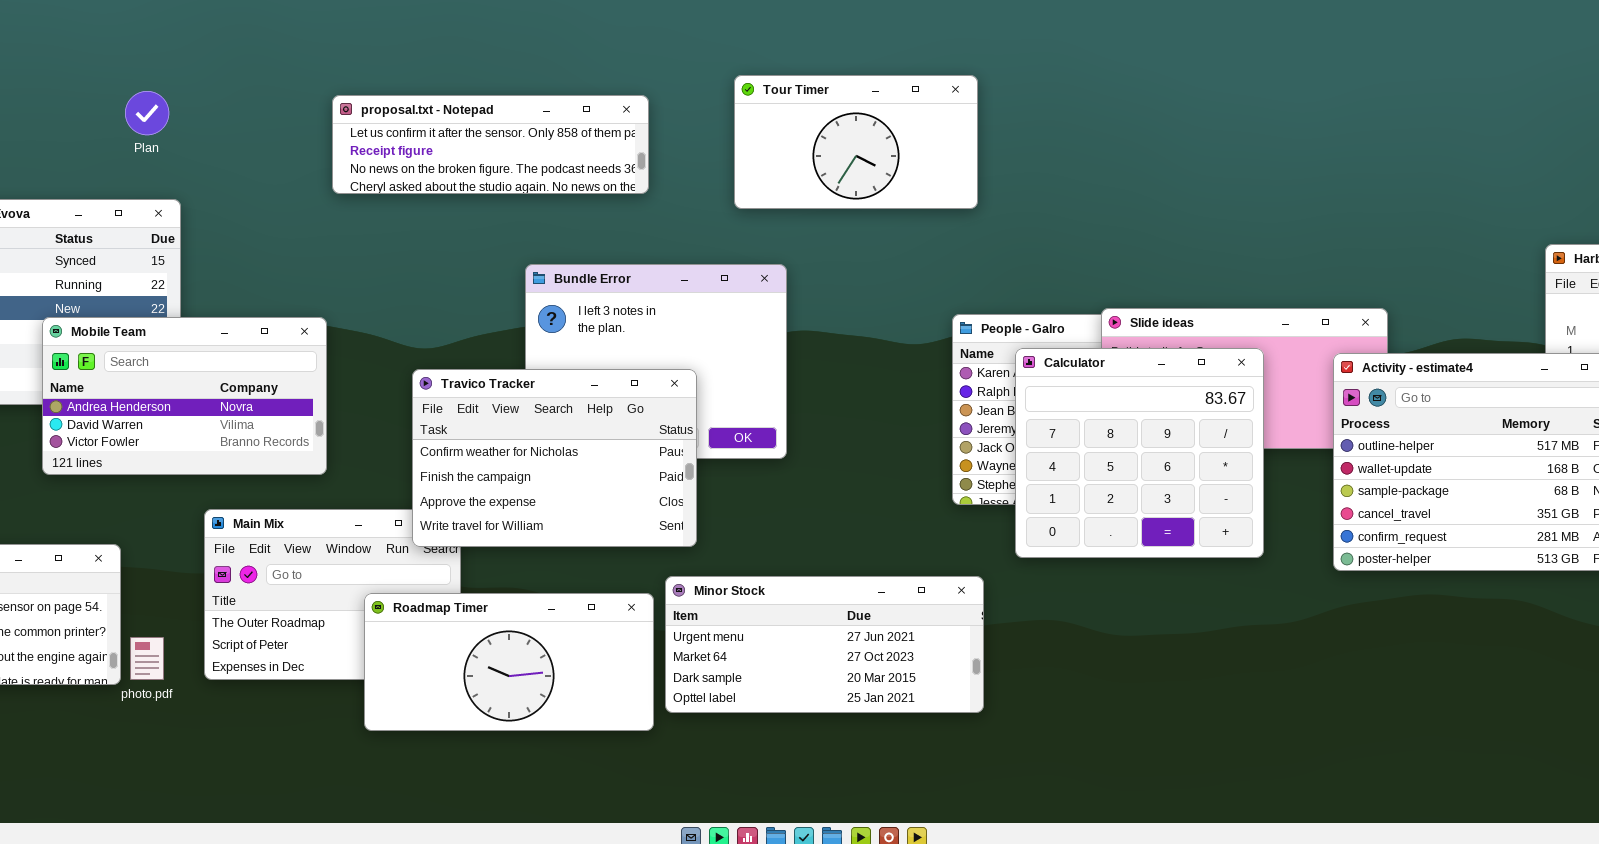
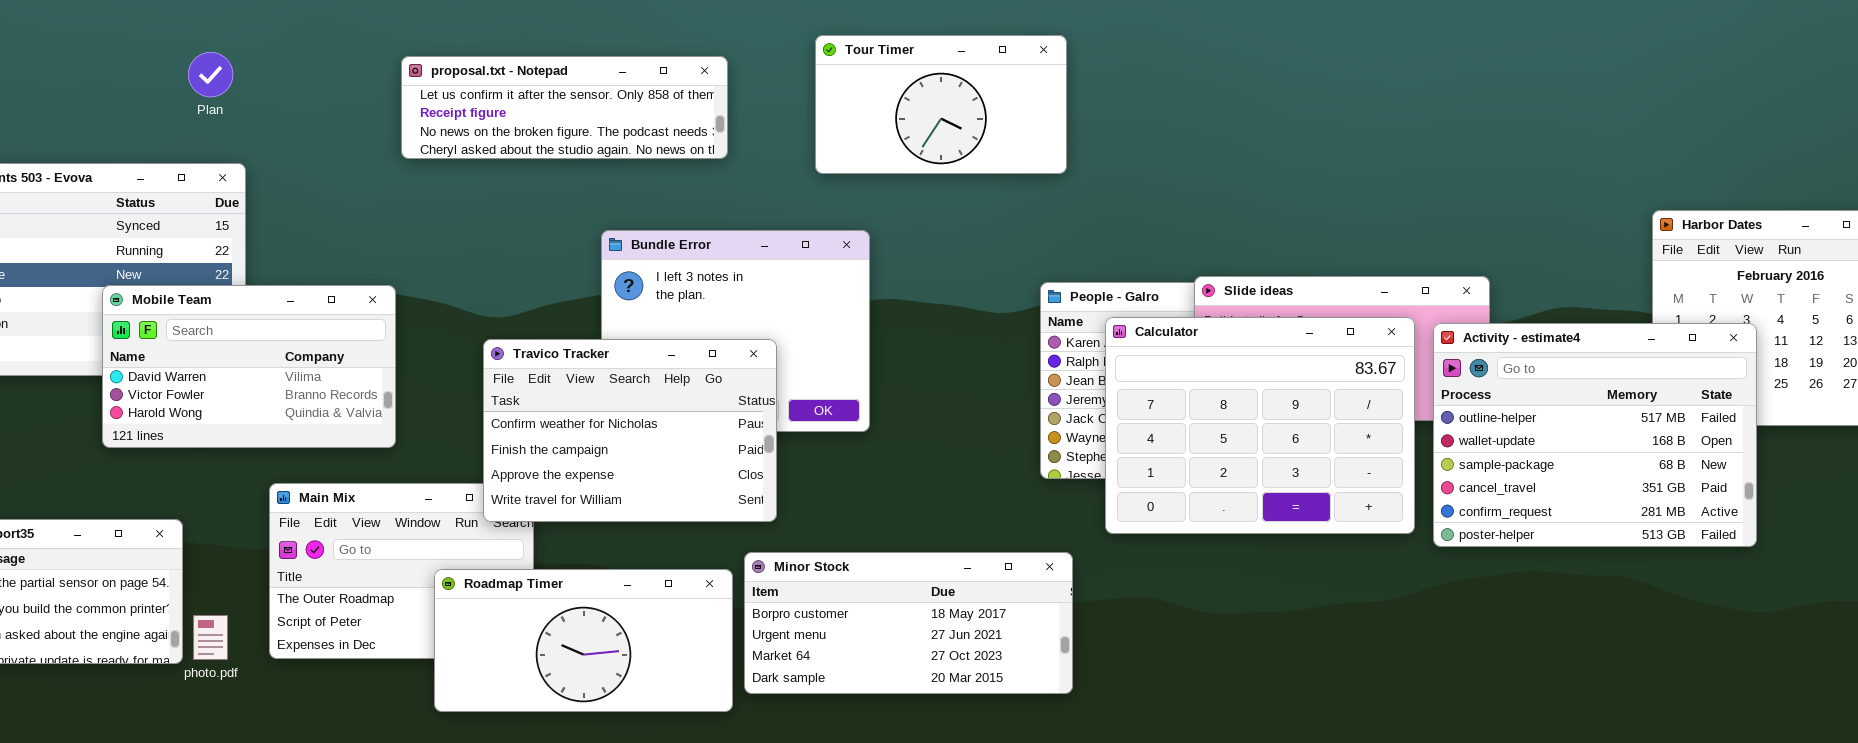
Mobile Team: [42,317,327,475] -> [102,285,396,448], scrolled down 1 row
Calculator: [1015,348,1264,558] -> [1105,317,1415,534], resized
Minor Stock: [665,576,984,713] -> [744,552,1073,694], scrolled up 1 row

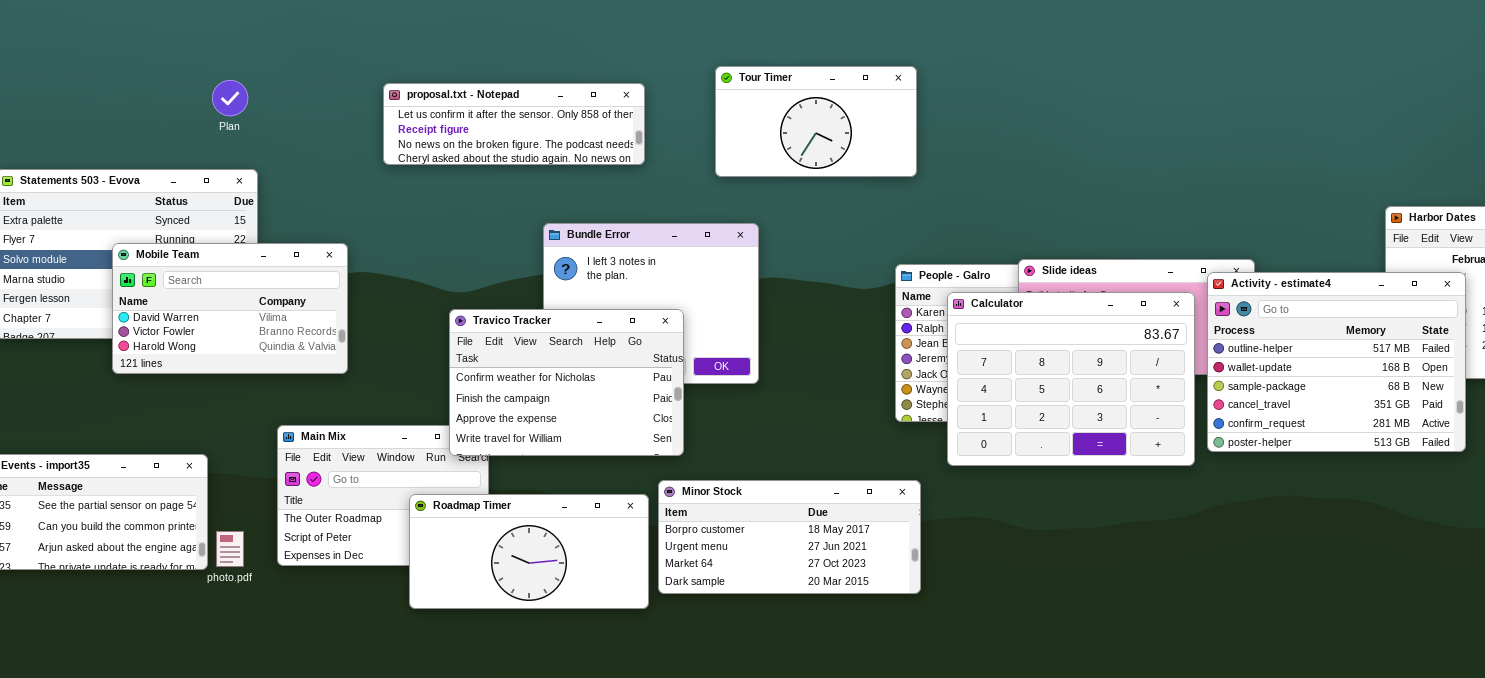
Mobile Team: [102,285,396,448] -> [112,243,348,374], moved
Activity - estimate4: [1433,323,1757,547] -> [1207,272,1466,452], moved

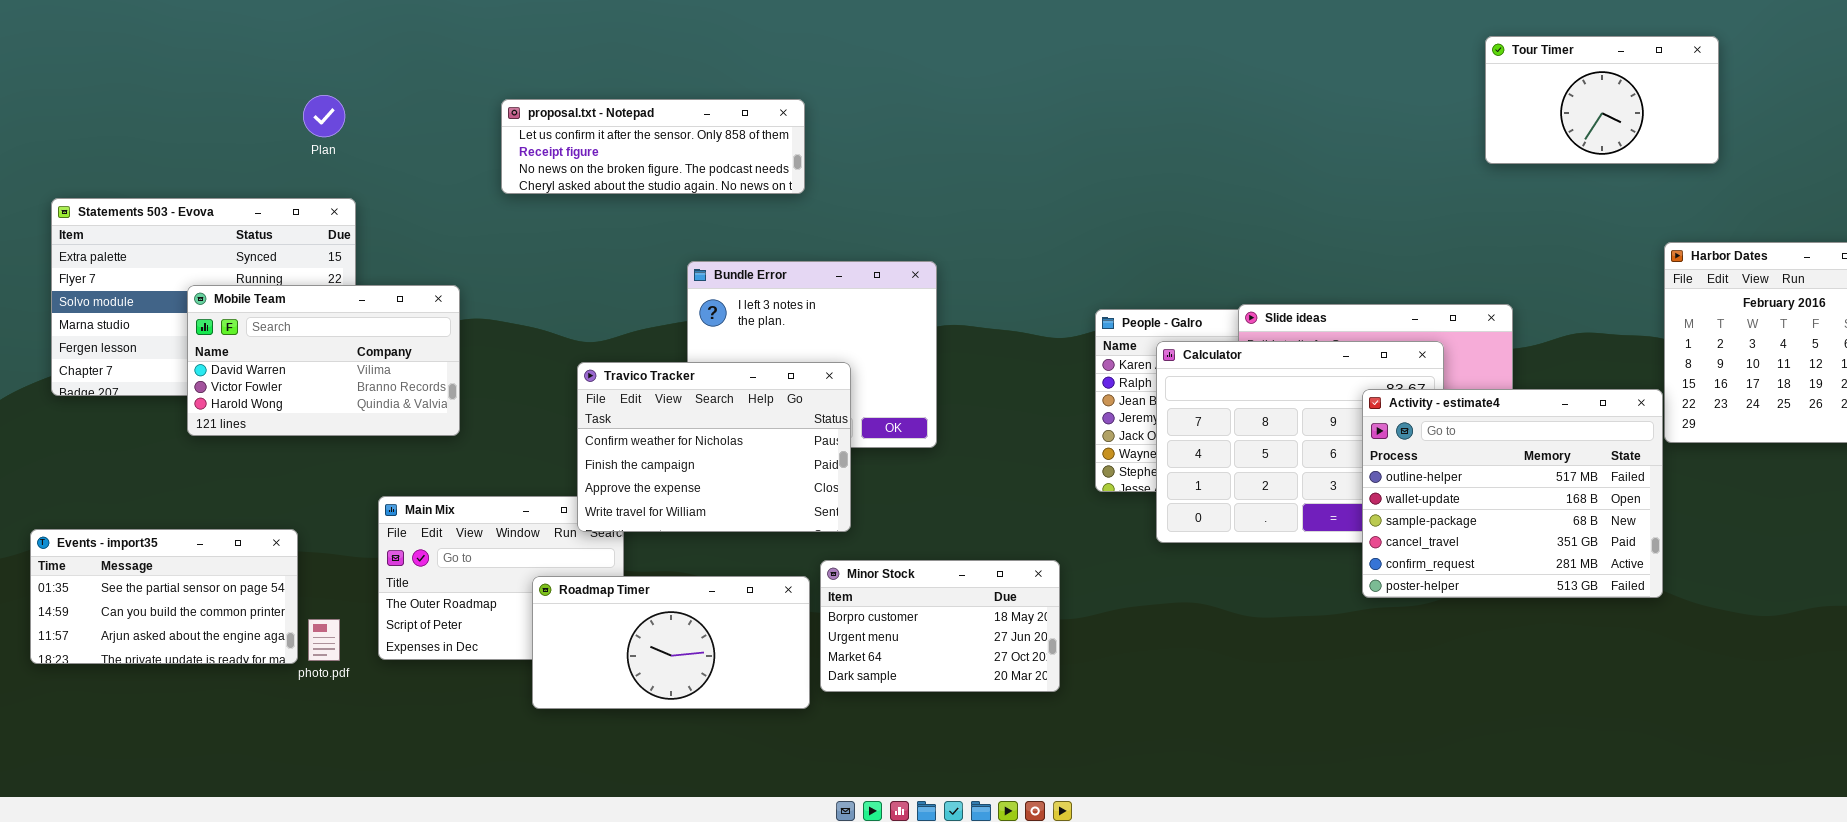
Tour Timer: [715,66,917,177] -> [1485,36,1719,164], moved
Activity - estimate4: [1207,272,1466,452] -> [1362,389,1663,598], moved
Minor Stock: [658,480,921,594] -> [820,560,1060,692], resized

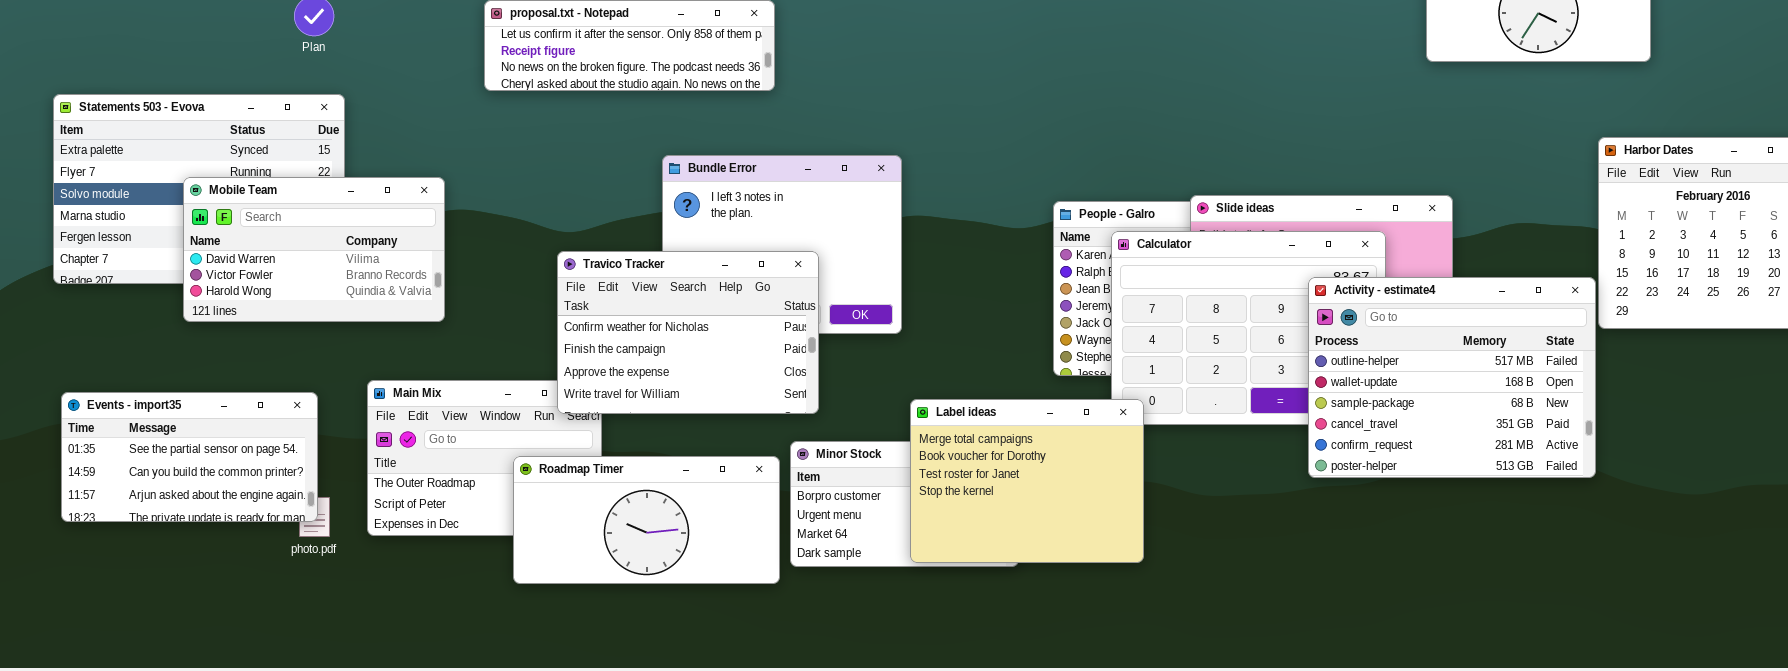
Label ideas: none -> [910,399,1144,563], opened
Events - import35: [30,529,298,664] -> [61,392,318,522], moved

